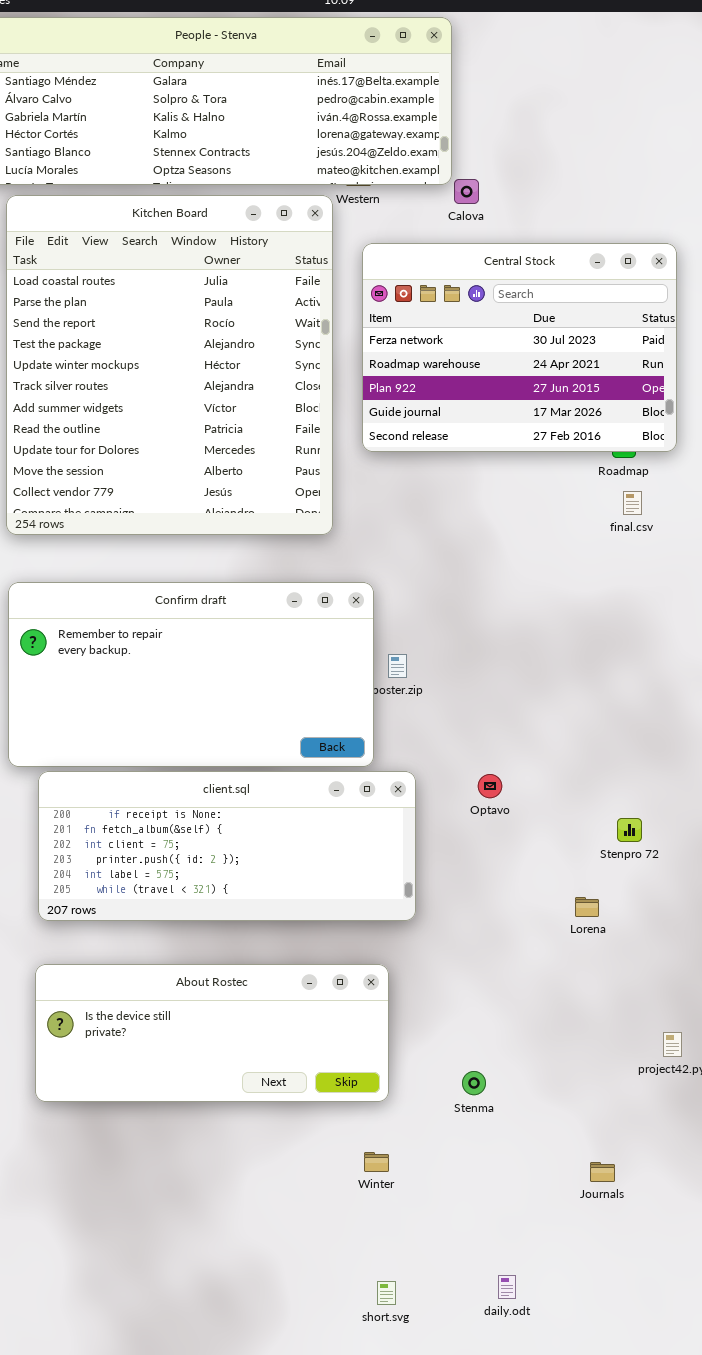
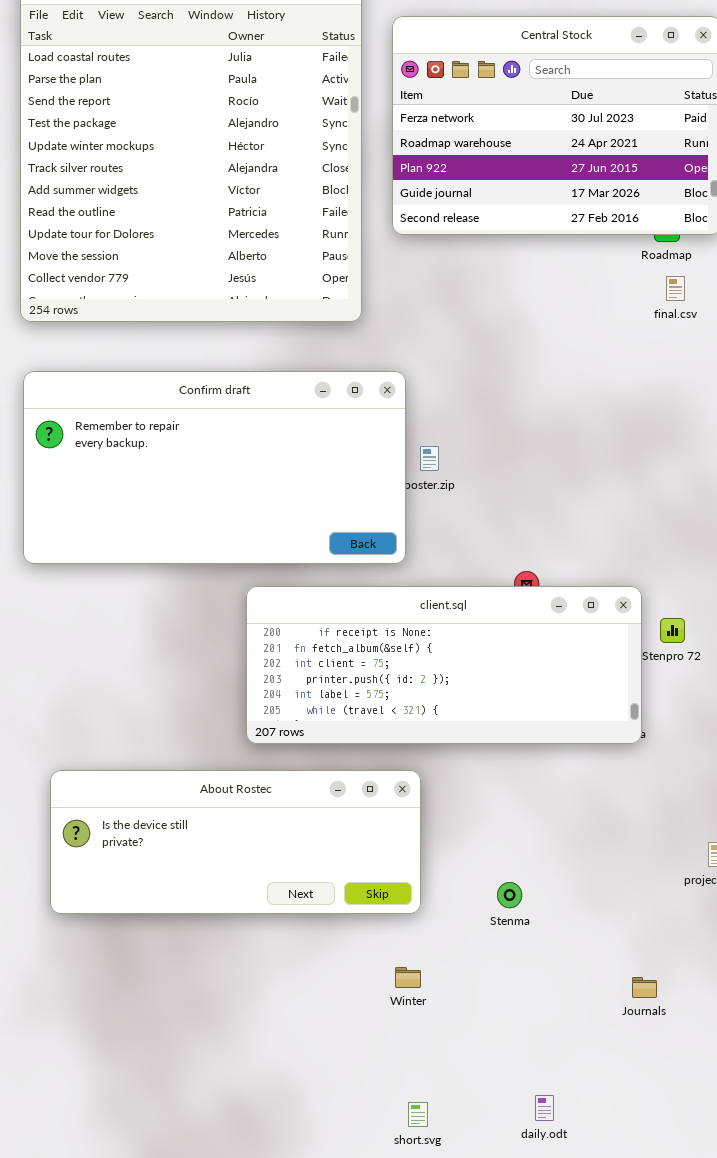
client.sql: [38,771,416,921] -> [246,586,642,744], moved

